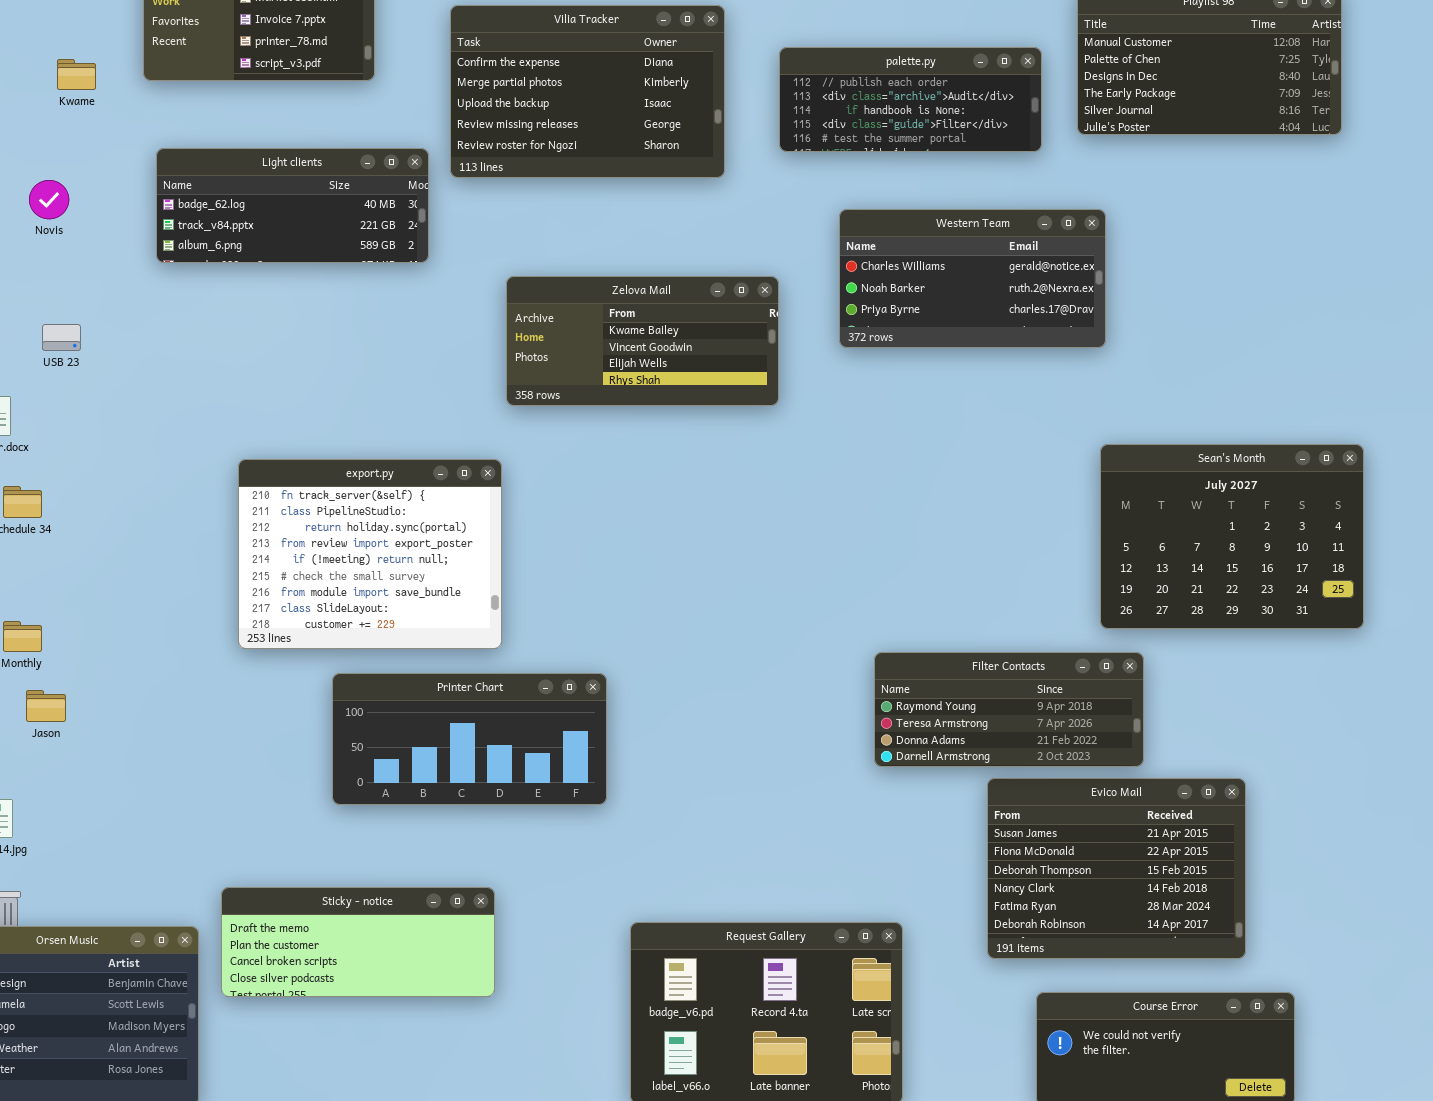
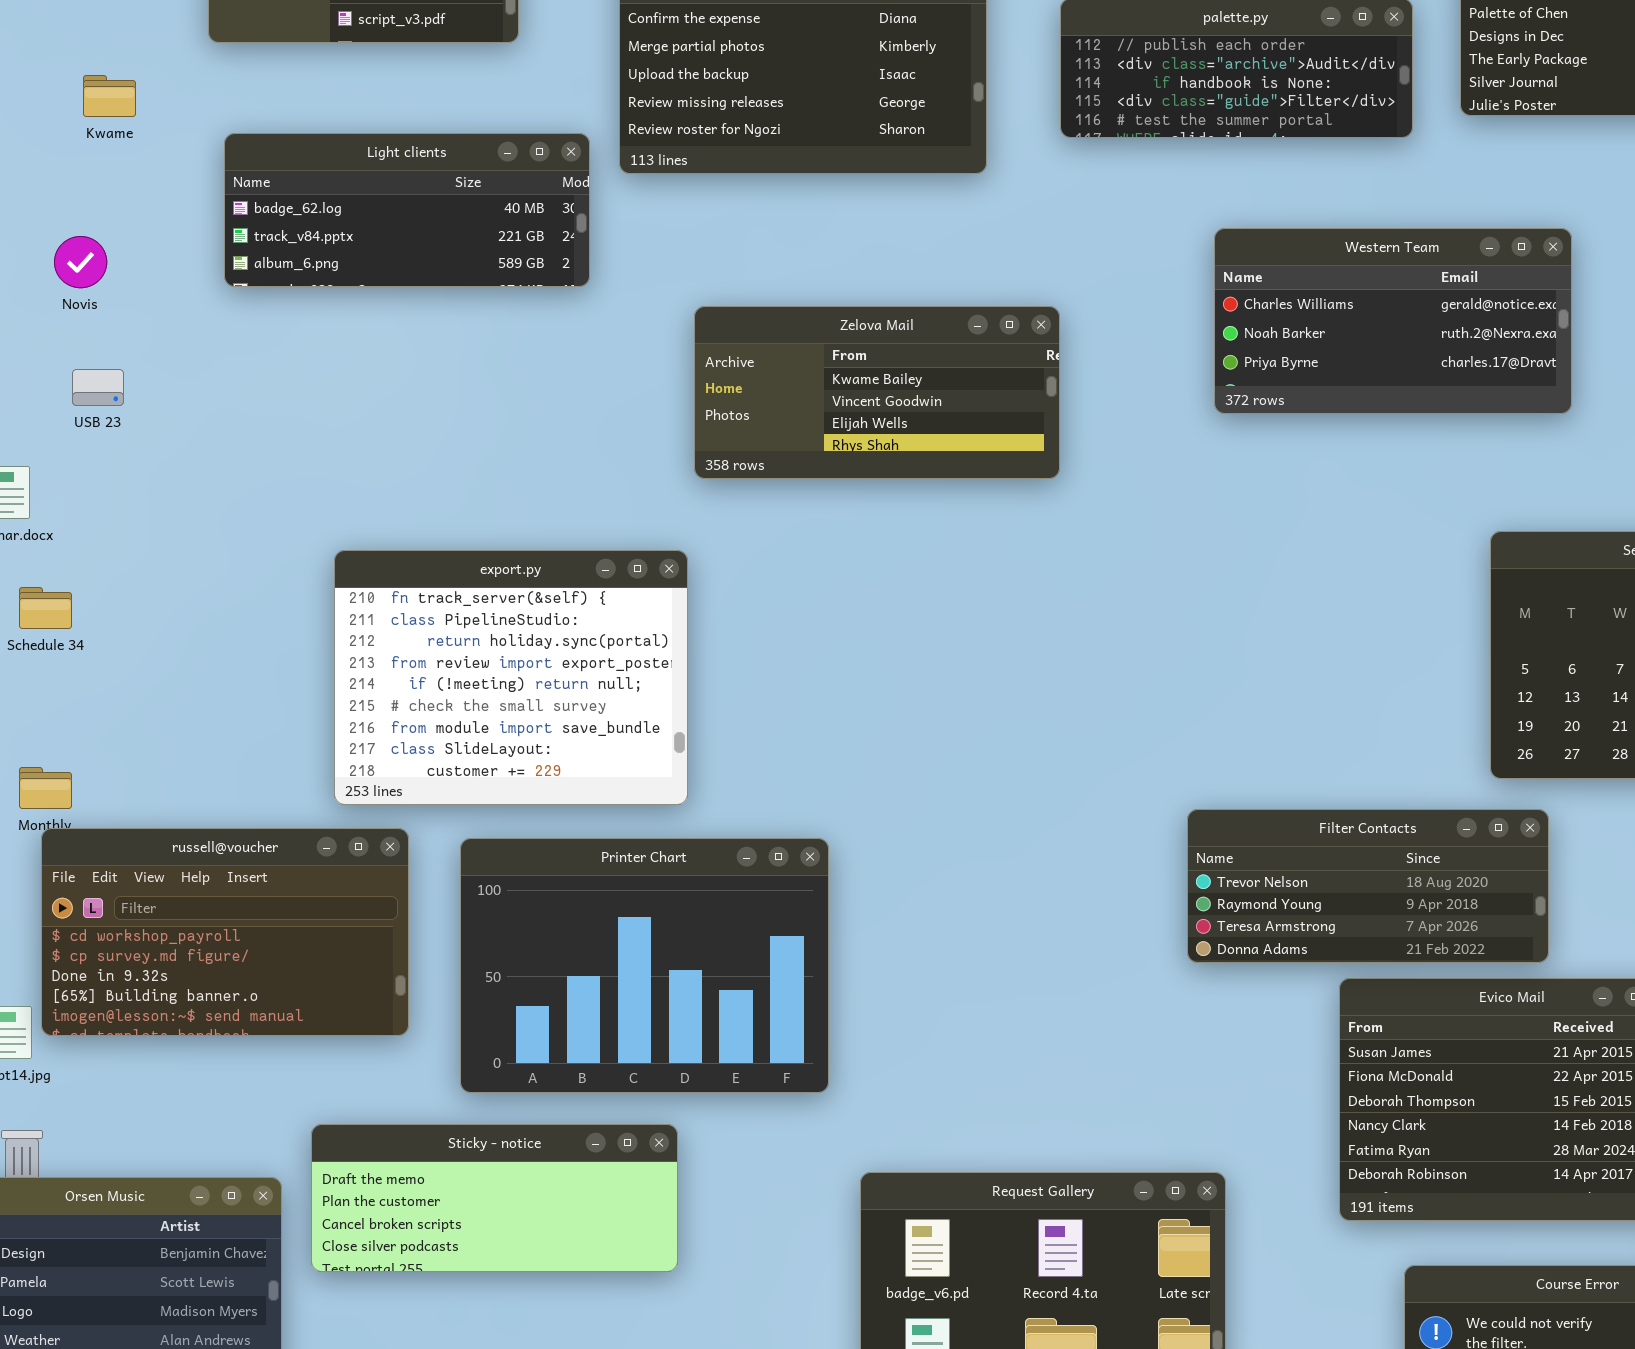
Kwame: [57,59,96,90] -> [83,75,136,117], moved
Novis: [29,180,69,219] -> [54,236,107,288], moved
Western Team: [839,209,1106,348] -> [1214,228,1572,414], moved
Filter Contacts: [874,652,1144,767] -> [1187,809,1549,963], scrolled up 1 row
russell@voucher: none -> [41,828,409,1036], opened
Printer Chart: [332,673,607,805] -> [460,838,829,1093], resized

